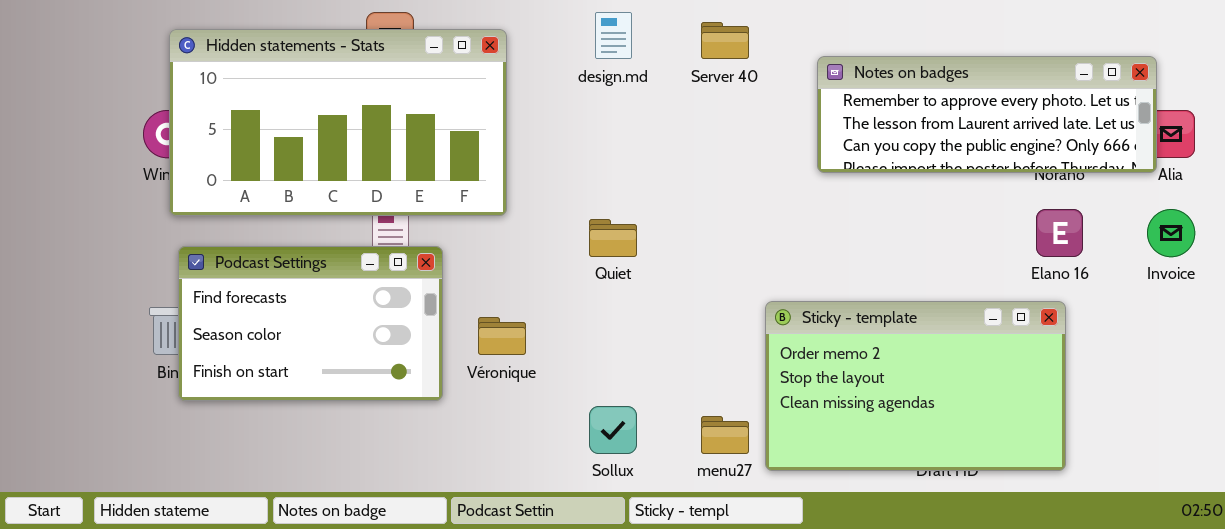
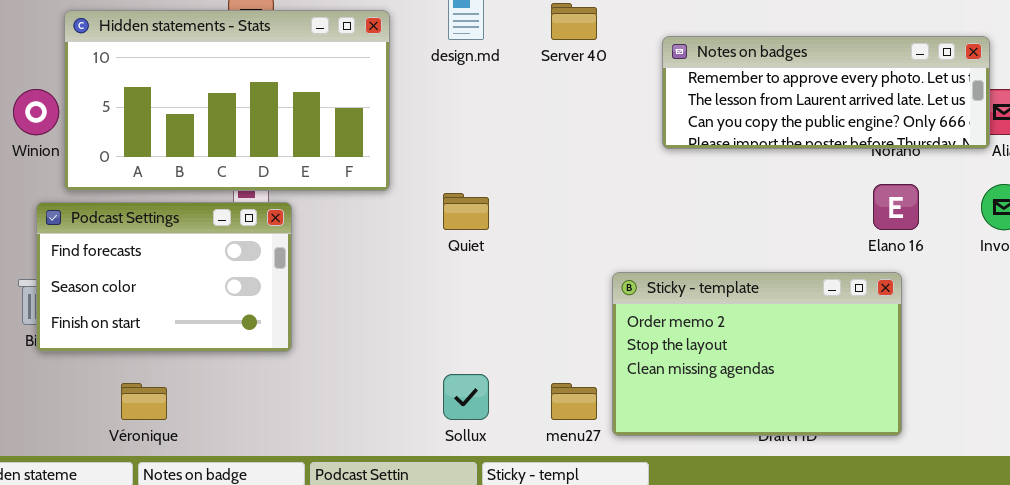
Hidden statements - Stats: [169,29,507,216] -> [64,10,390,191], moved
Podcast Settings: [178,246,443,401] -> [36,202,292,352], moved
Véronique: [478,317,526,355] -> [121,383,167,420], moved

